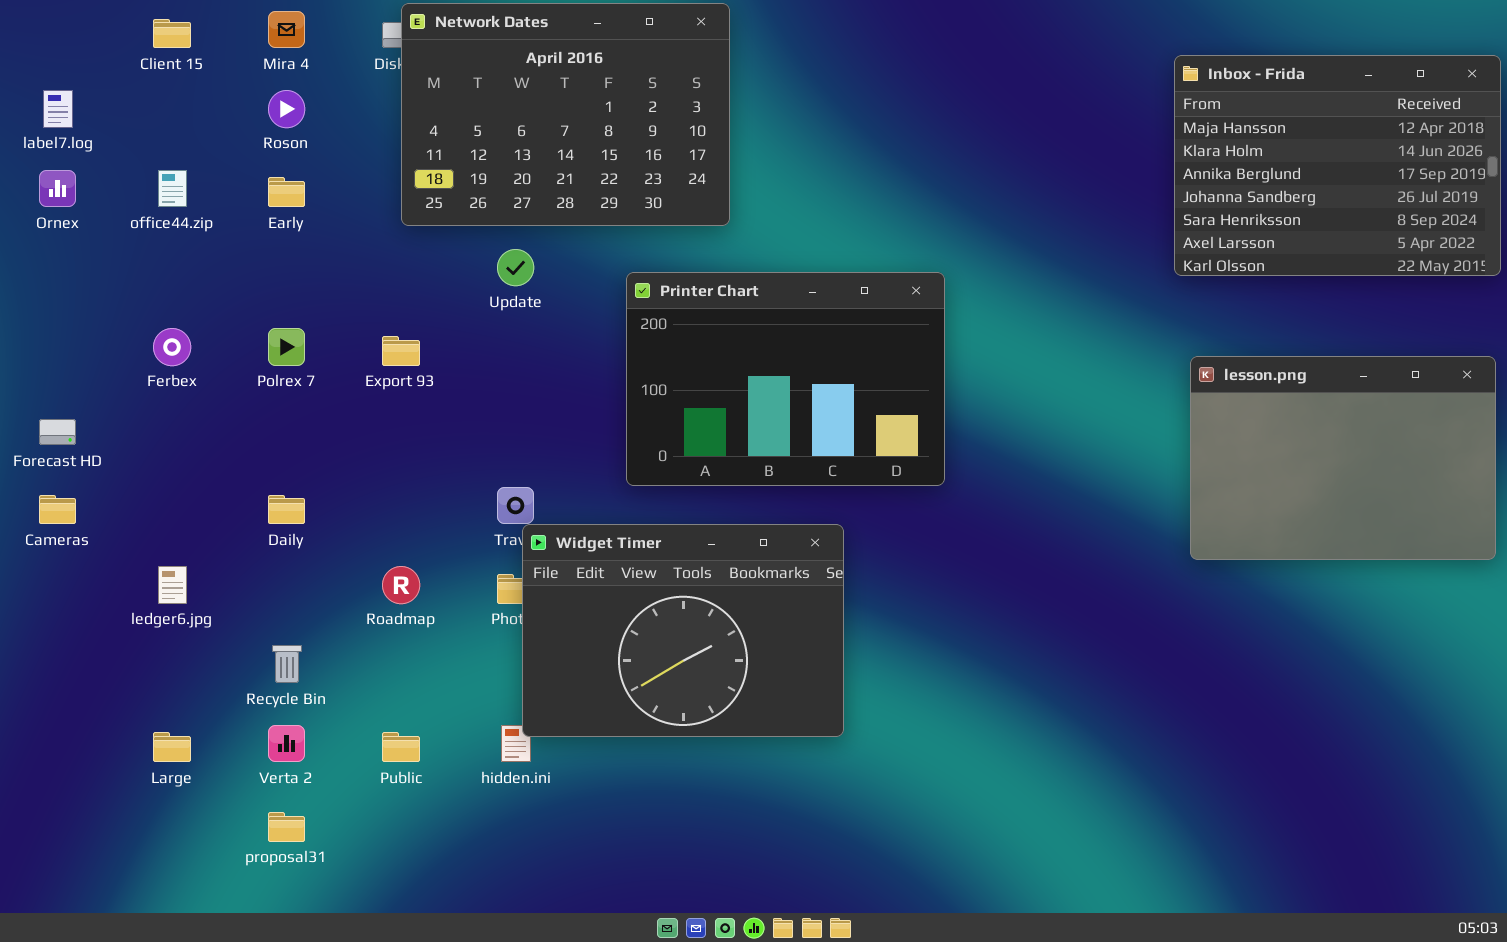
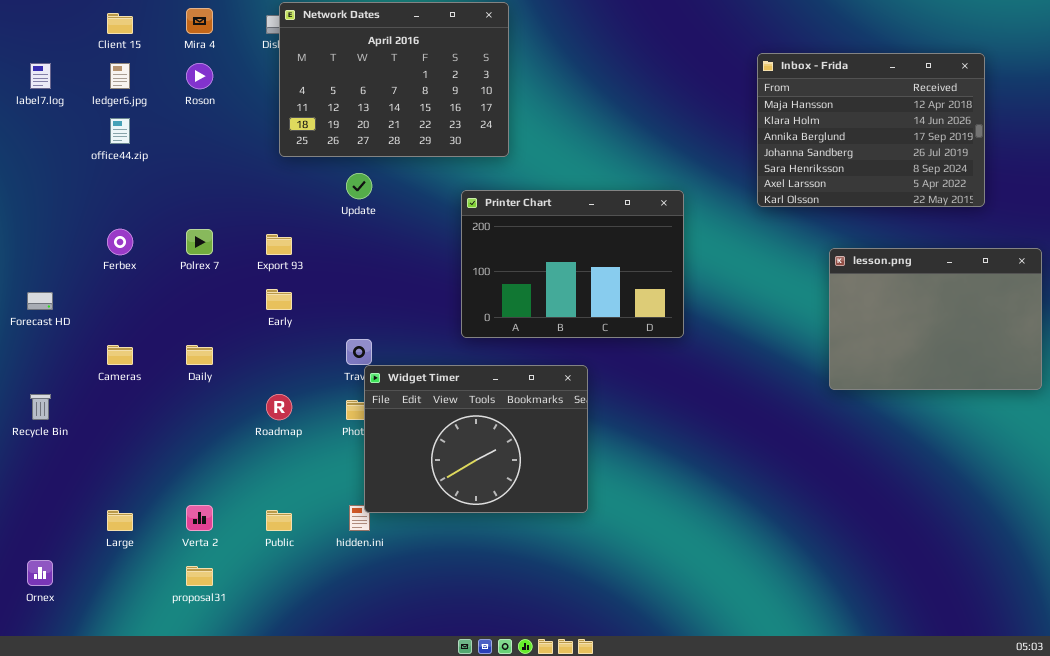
Inbox - Frida: [1174,55,1501,276] -> [757,53,985,207], moved
Ornex: [39,170,76,207] -> [27,560,53,586], moved
Early: [268,177,305,207] -> [266,289,292,310], moved
Printer Chart: [626,272,945,486] -> [461,190,684,338], moved
Cameras: [39,495,76,524] -> [107,345,133,365], moved
ledger6.jpg: [158,566,187,604] -> [110,63,130,89], moved
Recycle Bin: [272,645,302,683] -> [30,394,51,420], moved

